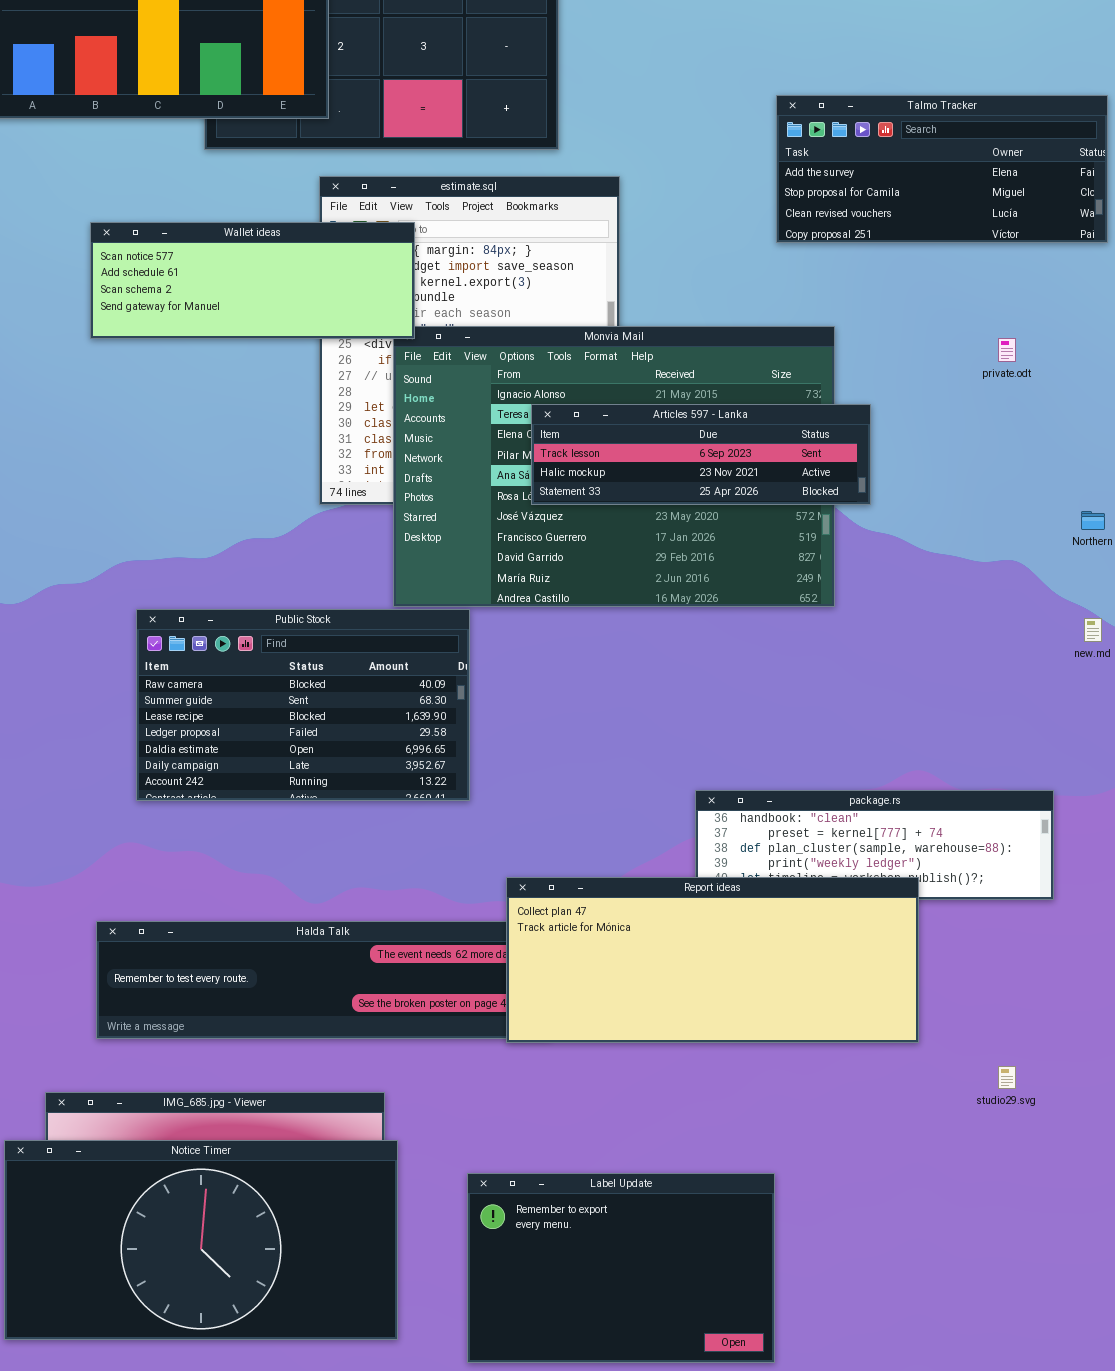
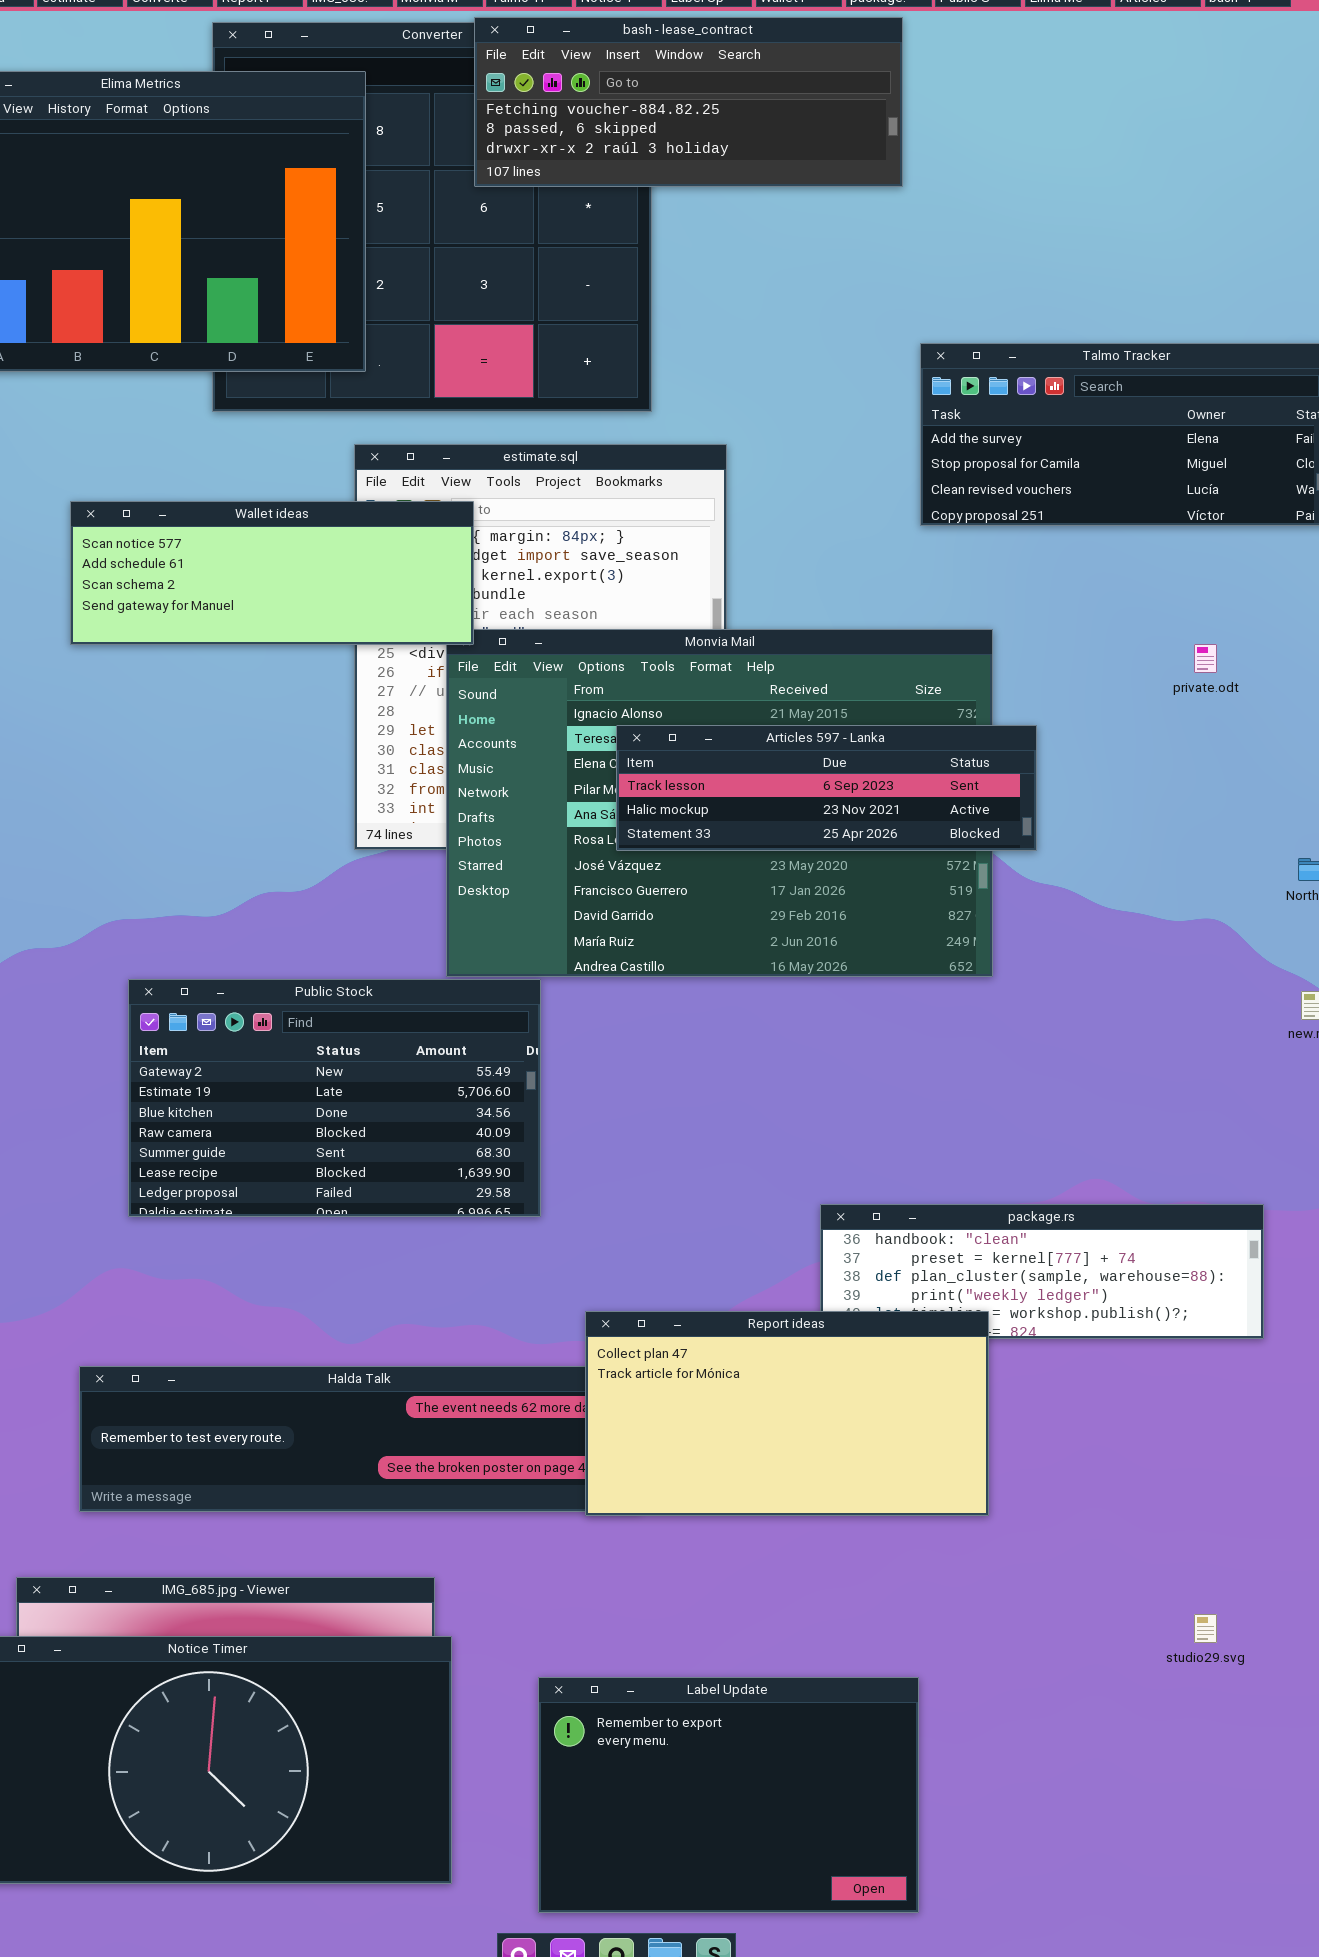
Public Stock: [136,609,470,801] -> [128,979,541,1217], scrolled up 3 rows
Report ideas: [506,877,919,1043] -> [585,1311,989,1516], resized
studio29.svg: [998,1066,1016,1089] -> [1194,1614,1217,1643], moved

